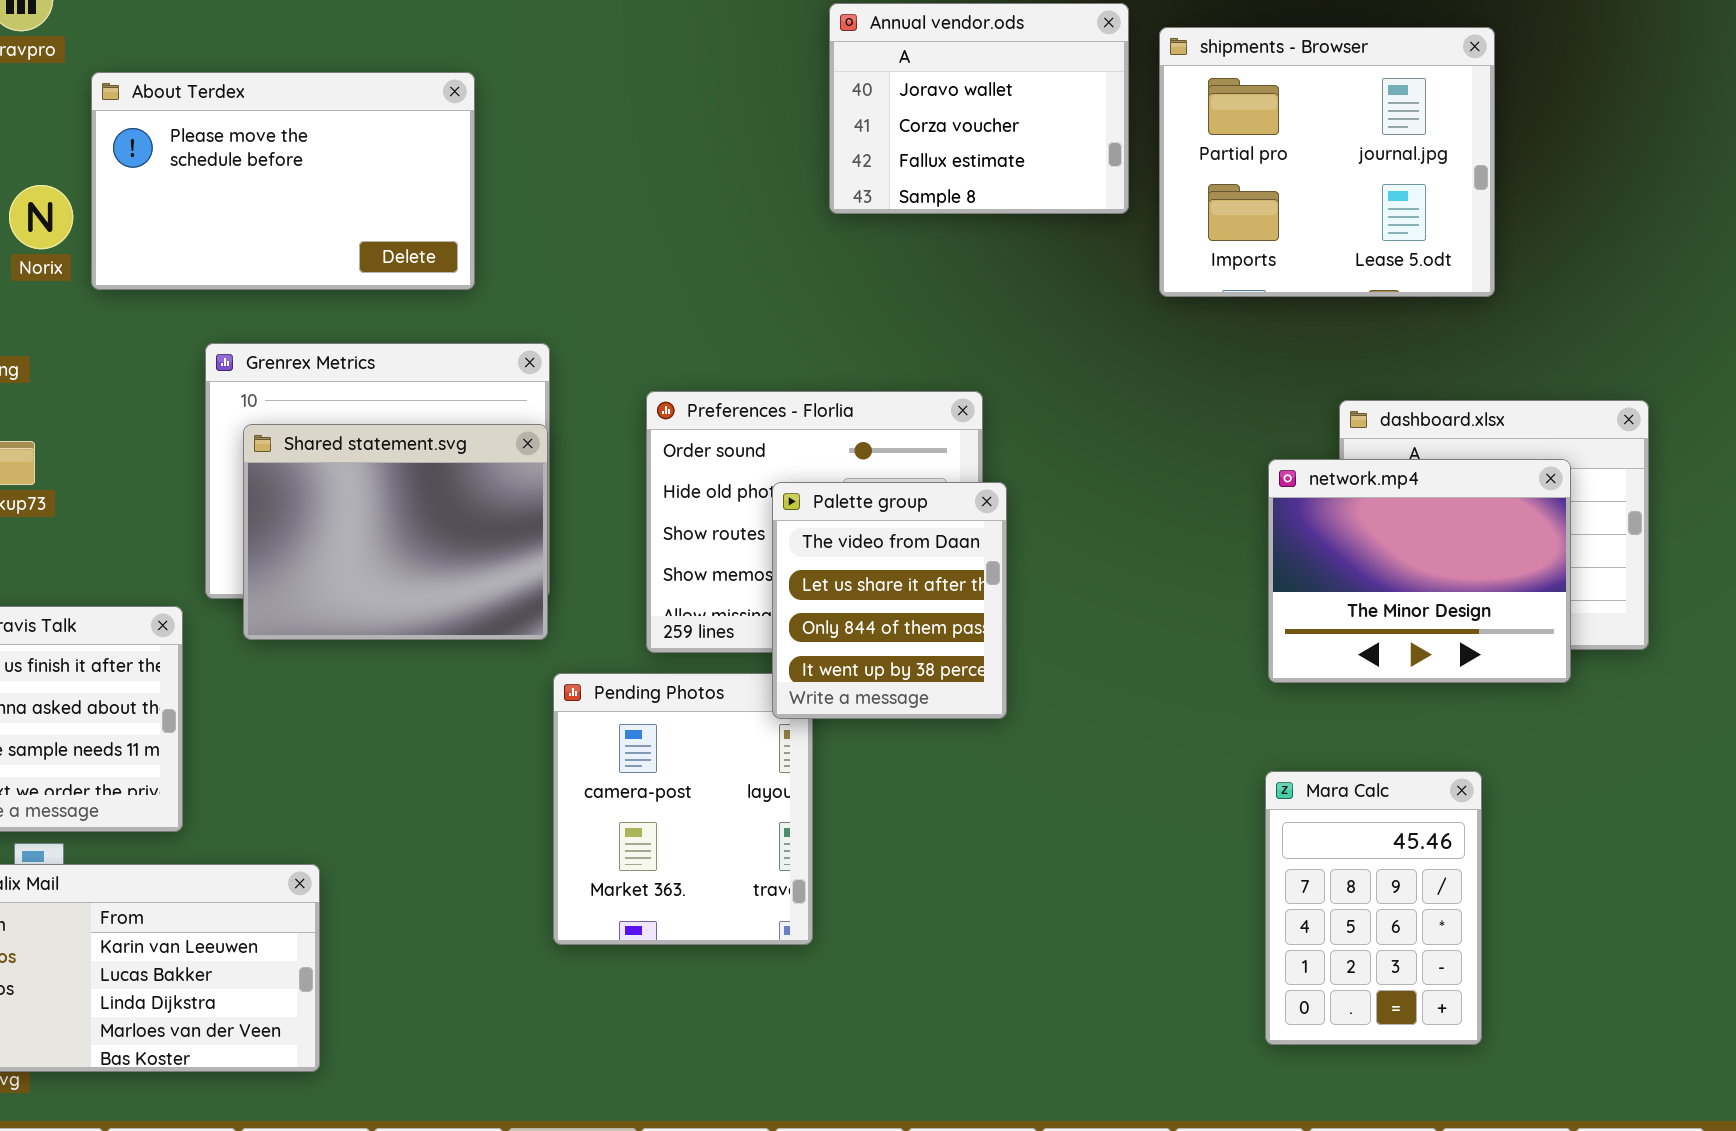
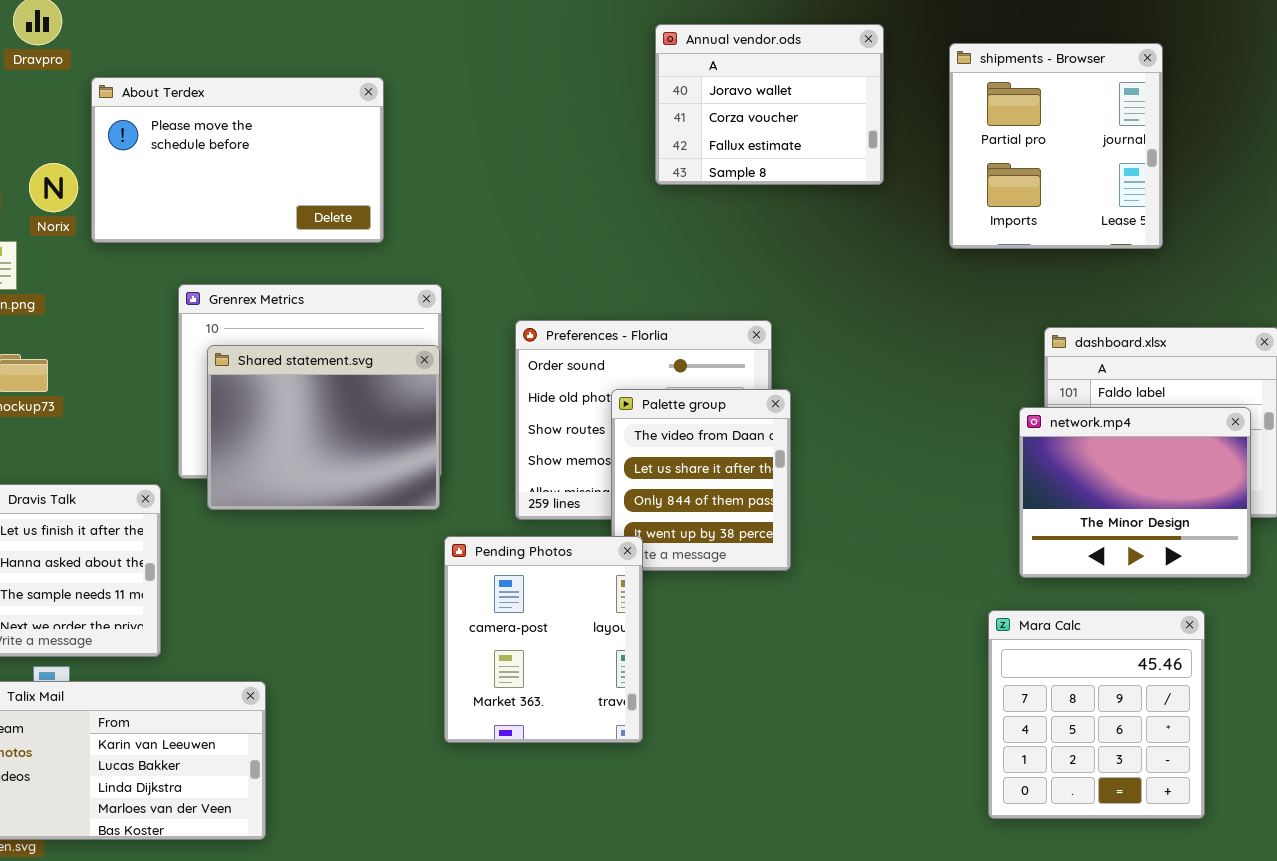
shipments - Browser: [1159,27,1495,297] -> [949,43,1163,249], resized
network.mp4: [1268,459,1571,683] -> [1019,407,1251,578], moved
Pending Photos: [553,673,813,945] -> [444,536,643,743], raised
Mara Calc: [1265,771,1482,1045] -> [988,610,1205,819], resized

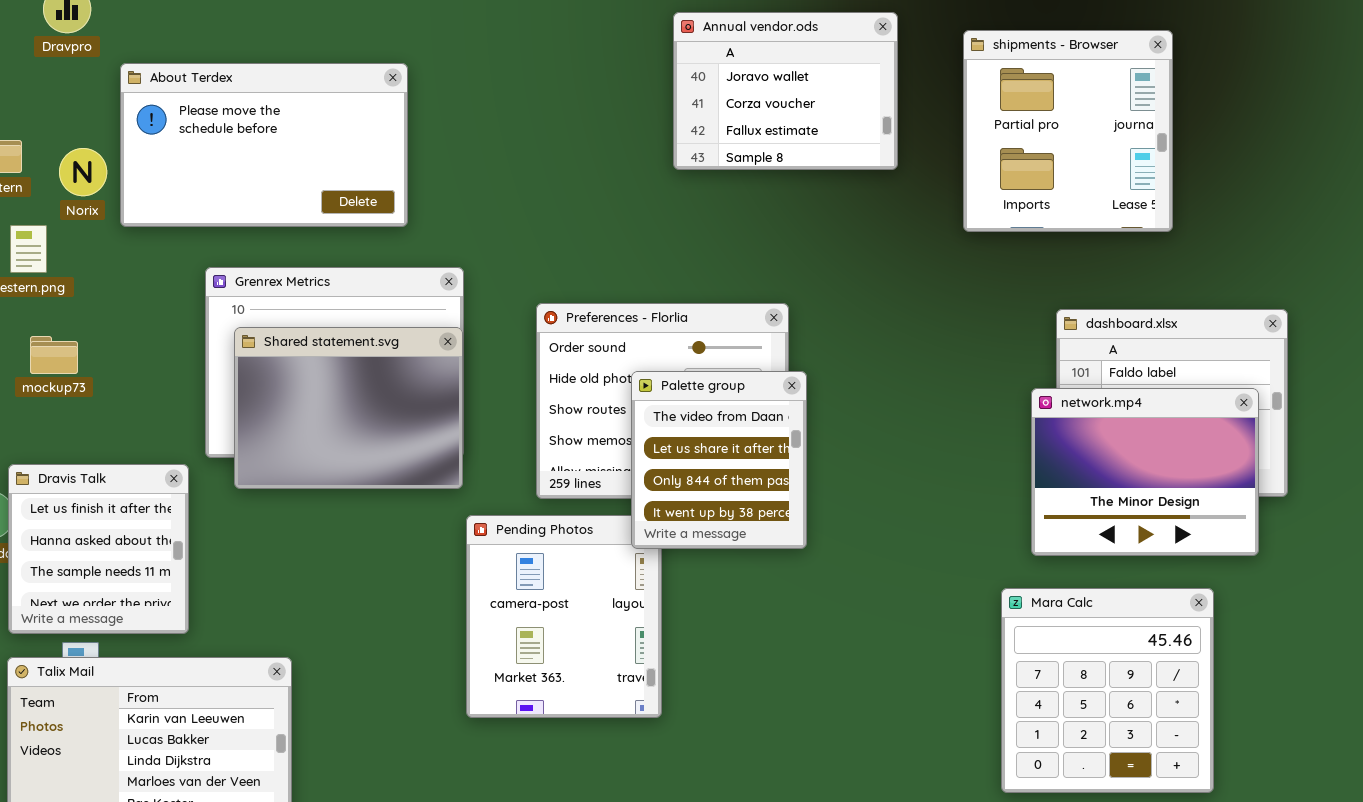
Palette group: [611,389,791,571] -> [631,371,807,549], raised

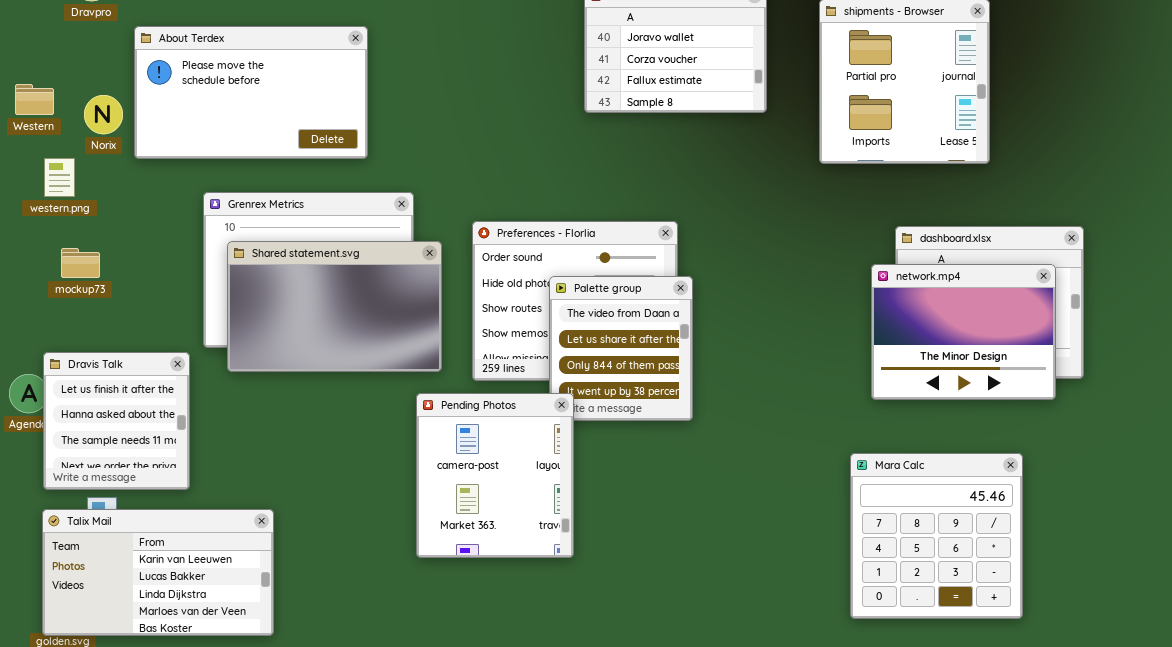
Shared statement.svg: [234,327,463,489] -> [227,241,442,372], resized
network.mp4: [1031,388,1259,556] -> [871,264,1056,400], moved
Pending Photos: [466,515,662,718] -> [416,393,574,558], raised

